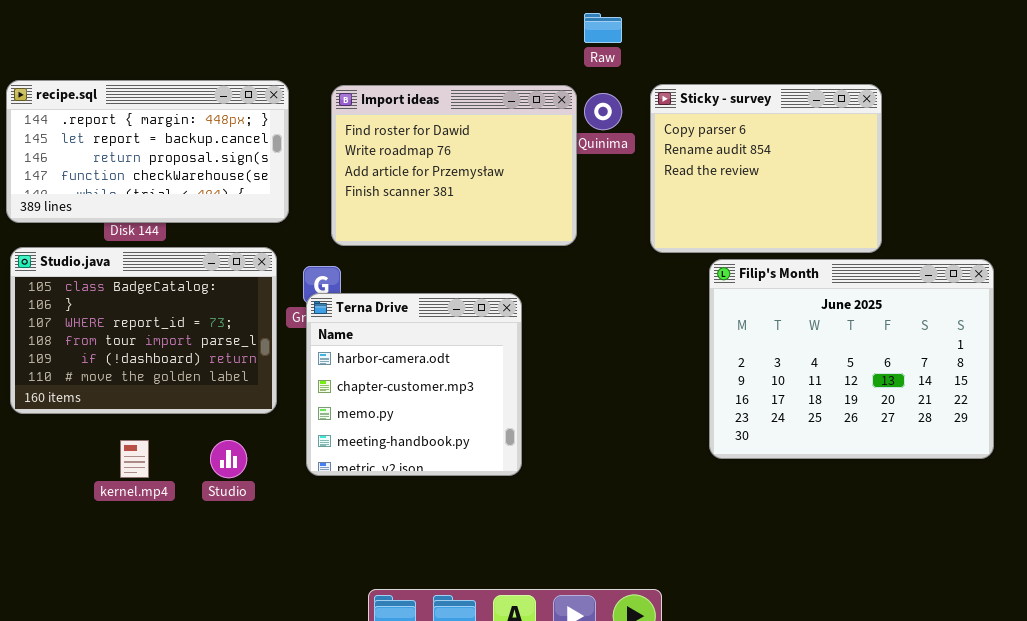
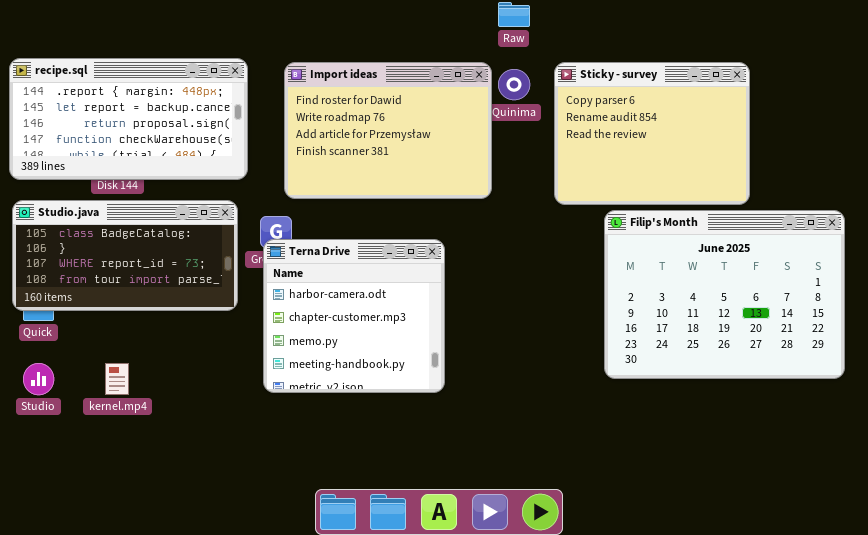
Studio.java: [10,247,277,414] -> [12,200,238,311], resized
Studio: [210,440,247,478] -> [23,363,54,395], moved

